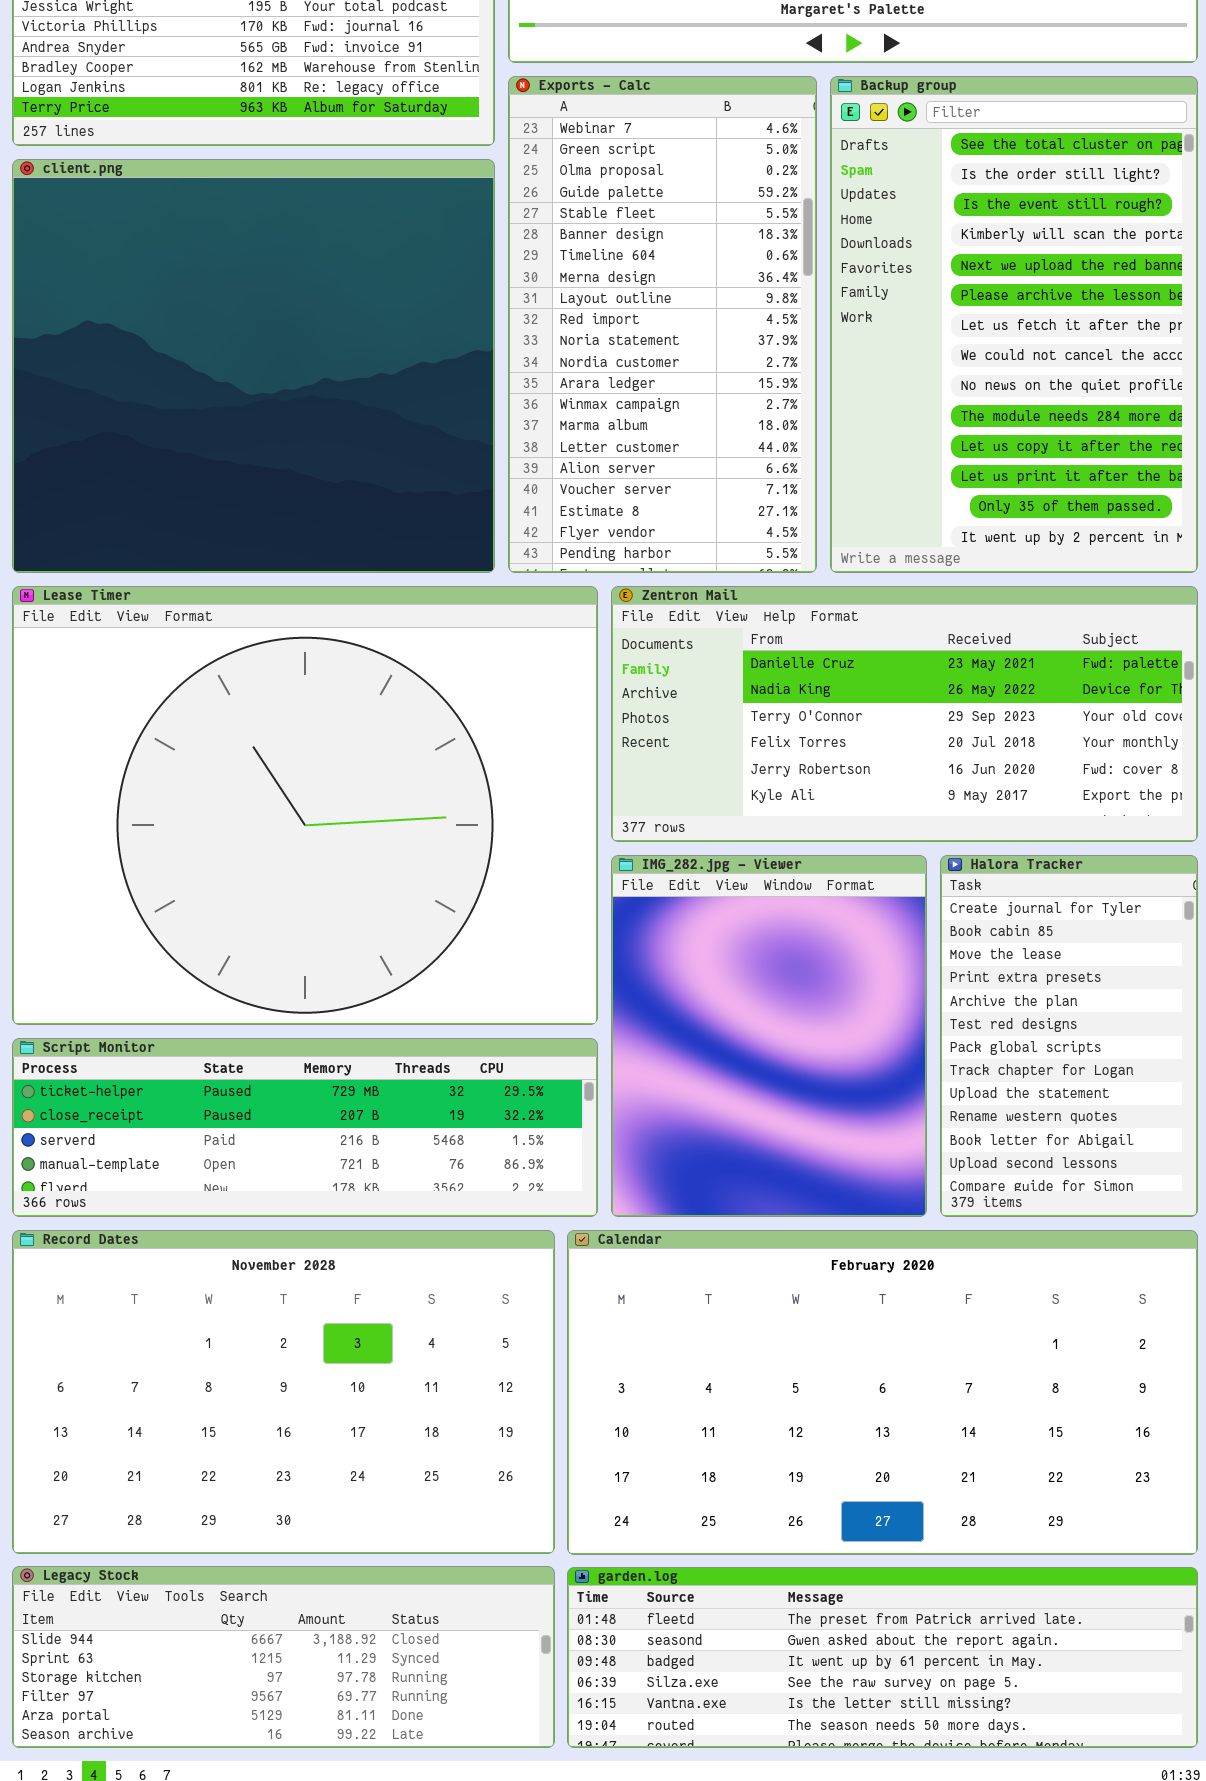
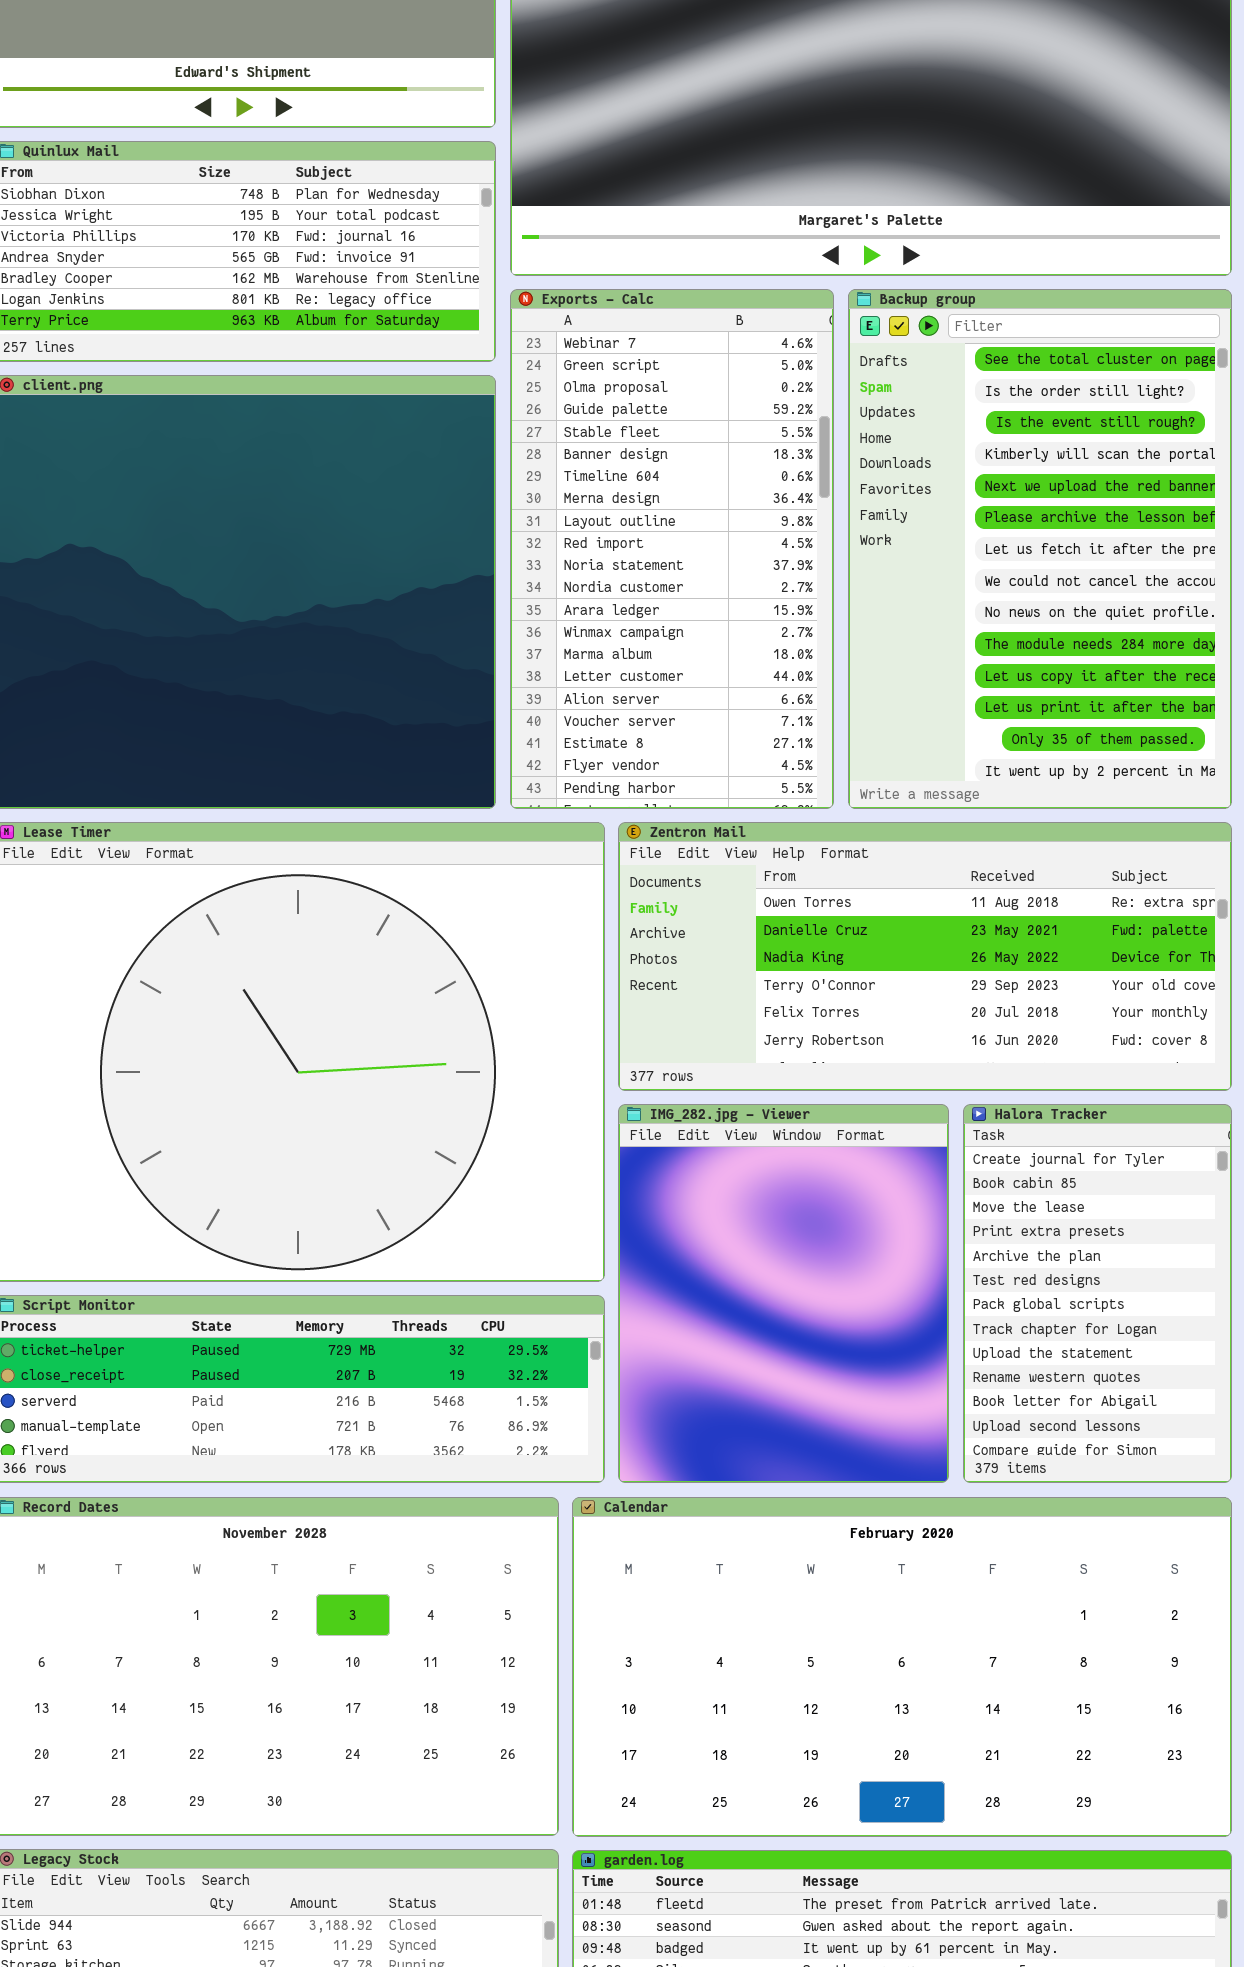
Zentron Mail: [611,586,1198,842] -> [618,822,1232,1091], scrolled up 1 row

